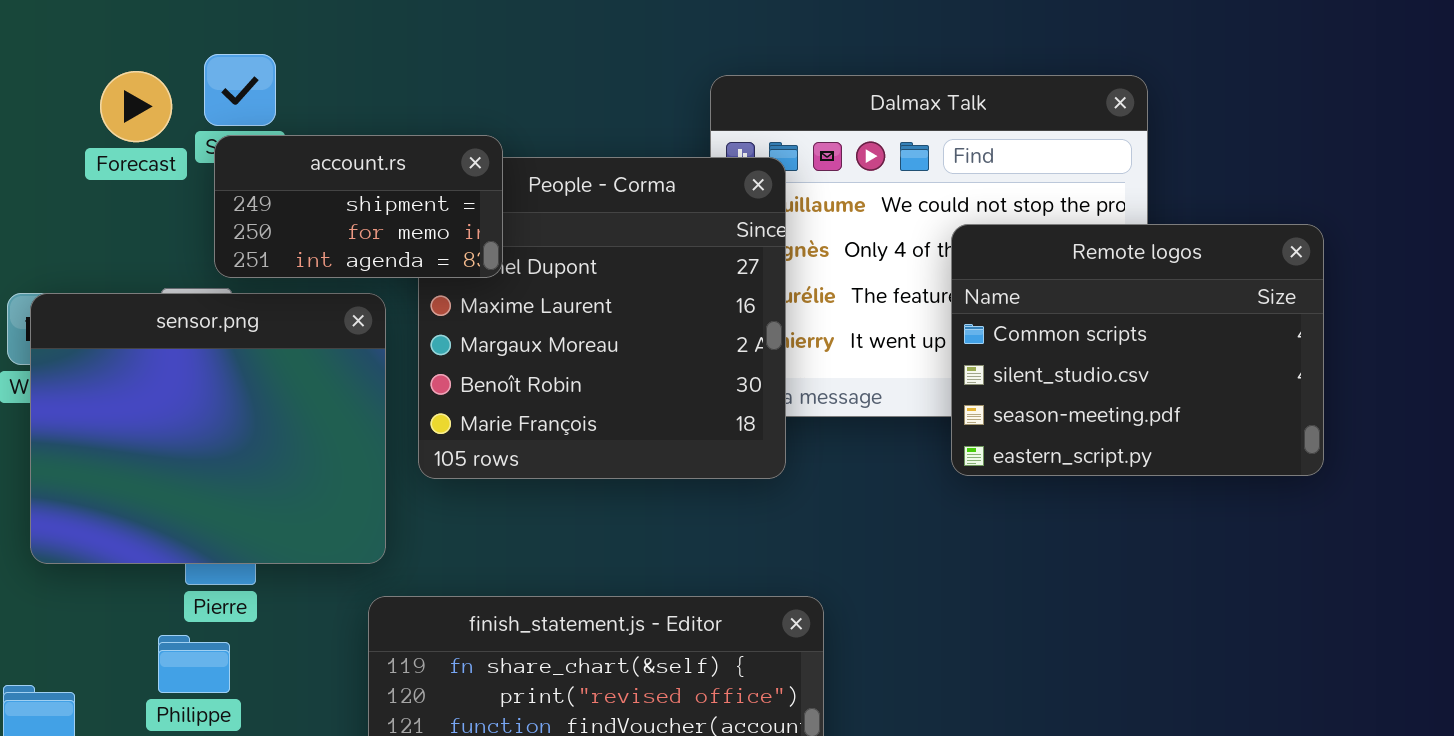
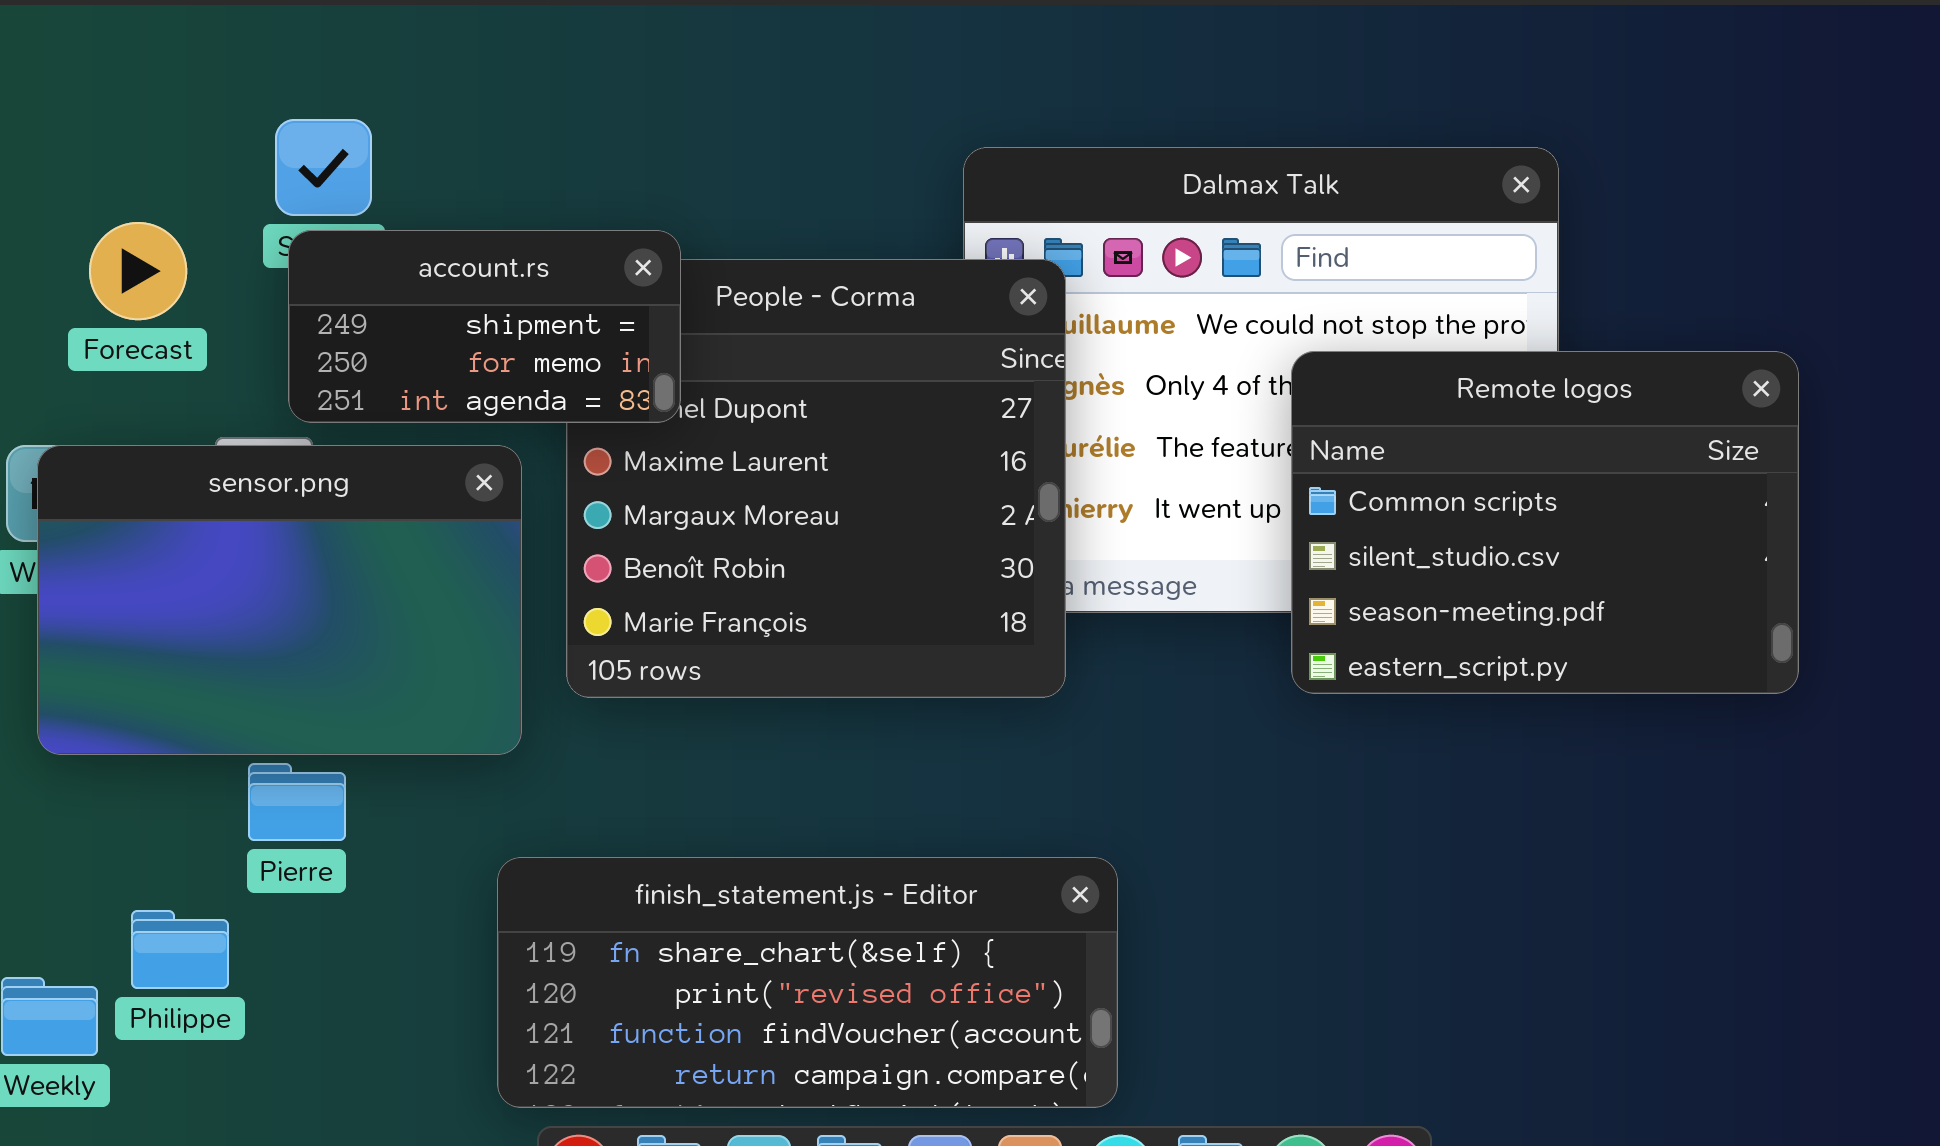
Forecast: [100,71,172,142] -> [89,222,187,320], moved
sensor.png: [30,293,386,564] -> [37,445,522,755], resized
Philippe: [158,635,230,693] -> [131,910,229,989], moved

